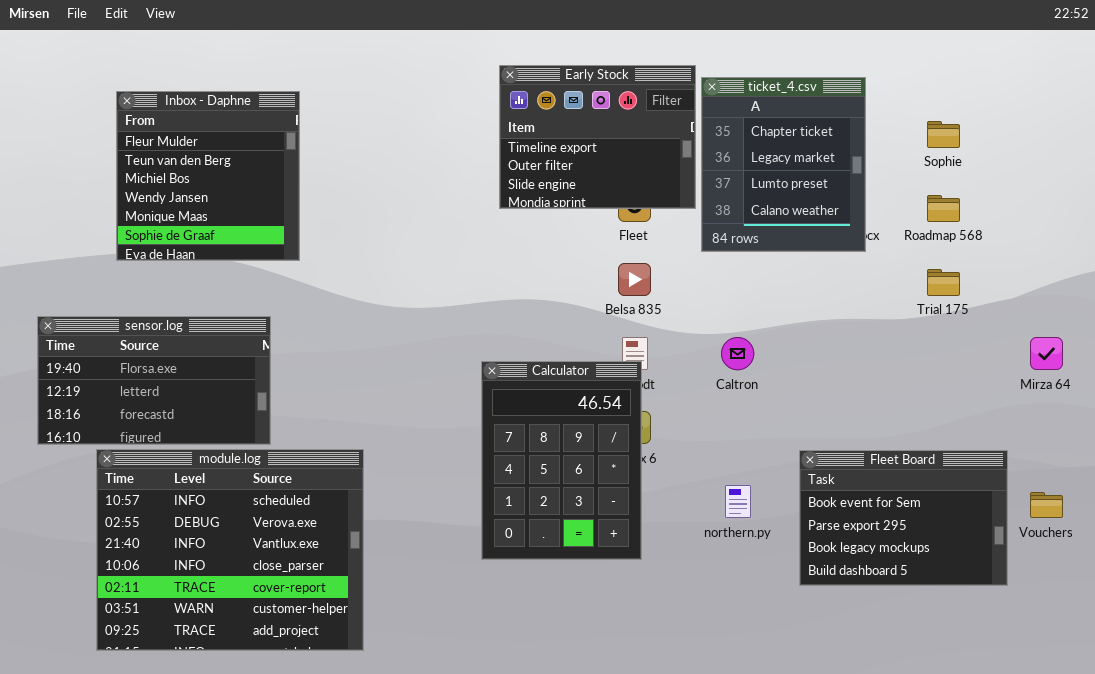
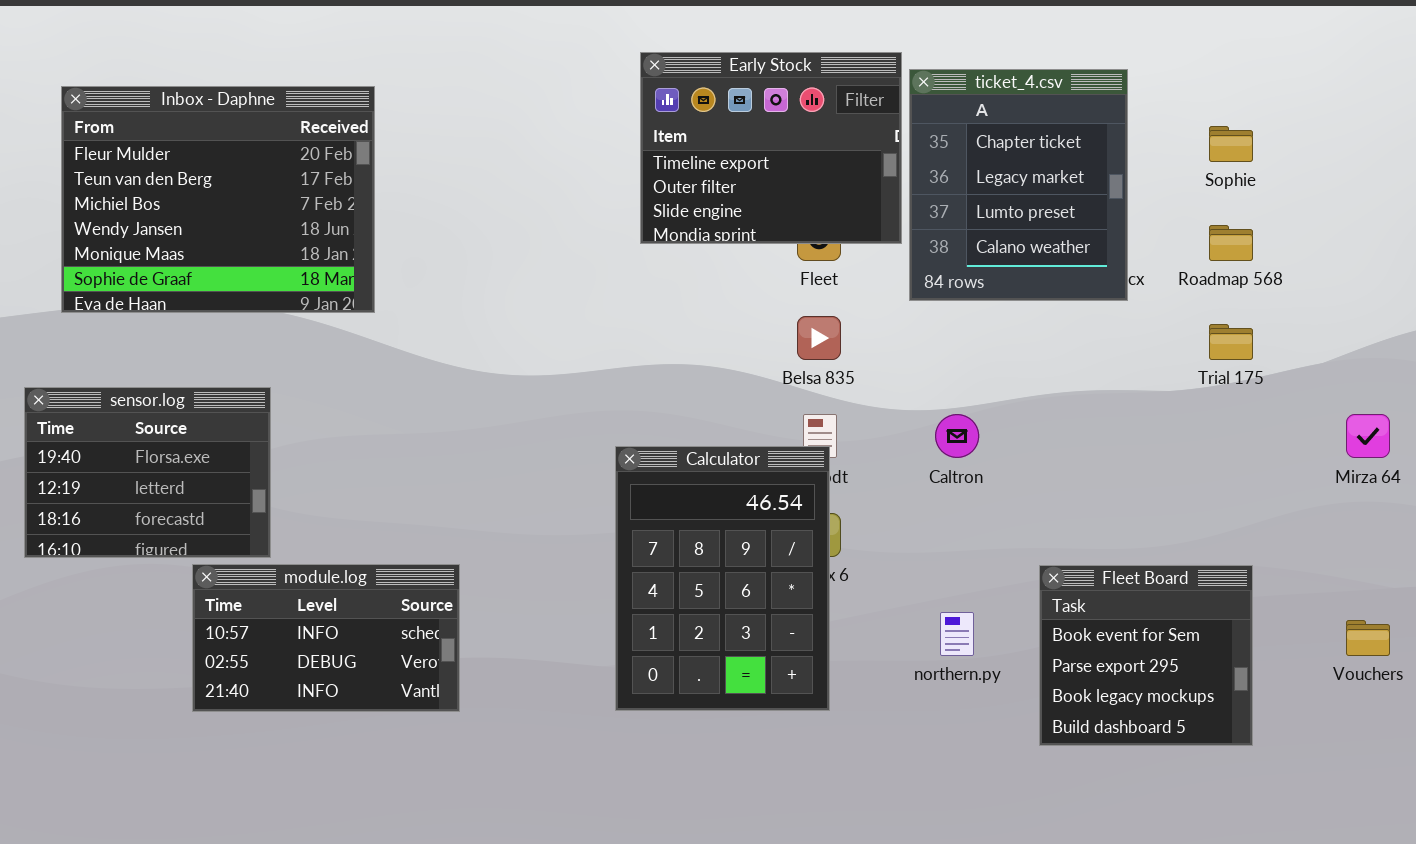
Inbox - Daphne: [116,91,300,261] -> [61,86,375,313], resized
sensor.log: [37,316,271,445] -> [24,387,271,558], resized
module.log: [96,449,364,651] -> [192,564,460,712], resized
Fleet Board: [799,450,1008,586] -> [1039,565,1253,746], resized

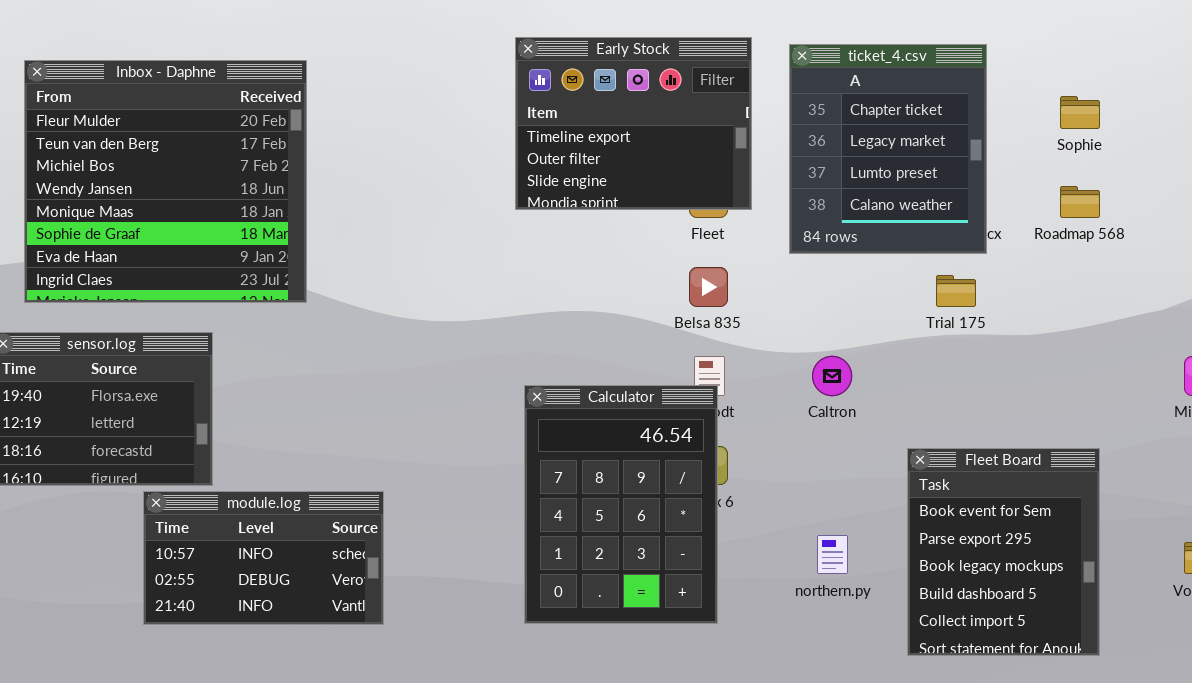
Early Stock: [640,52,902,244] -> [515,37,752,210], moved
Inbox - Daphne: [61,86,375,313] -> [24,60,307,303], resized
Trial 175: [1209,324,1253,360] -> [936,275,976,307], moved
Fleet Board: [1039,565,1253,746] -> [907,448,1100,656], resized

